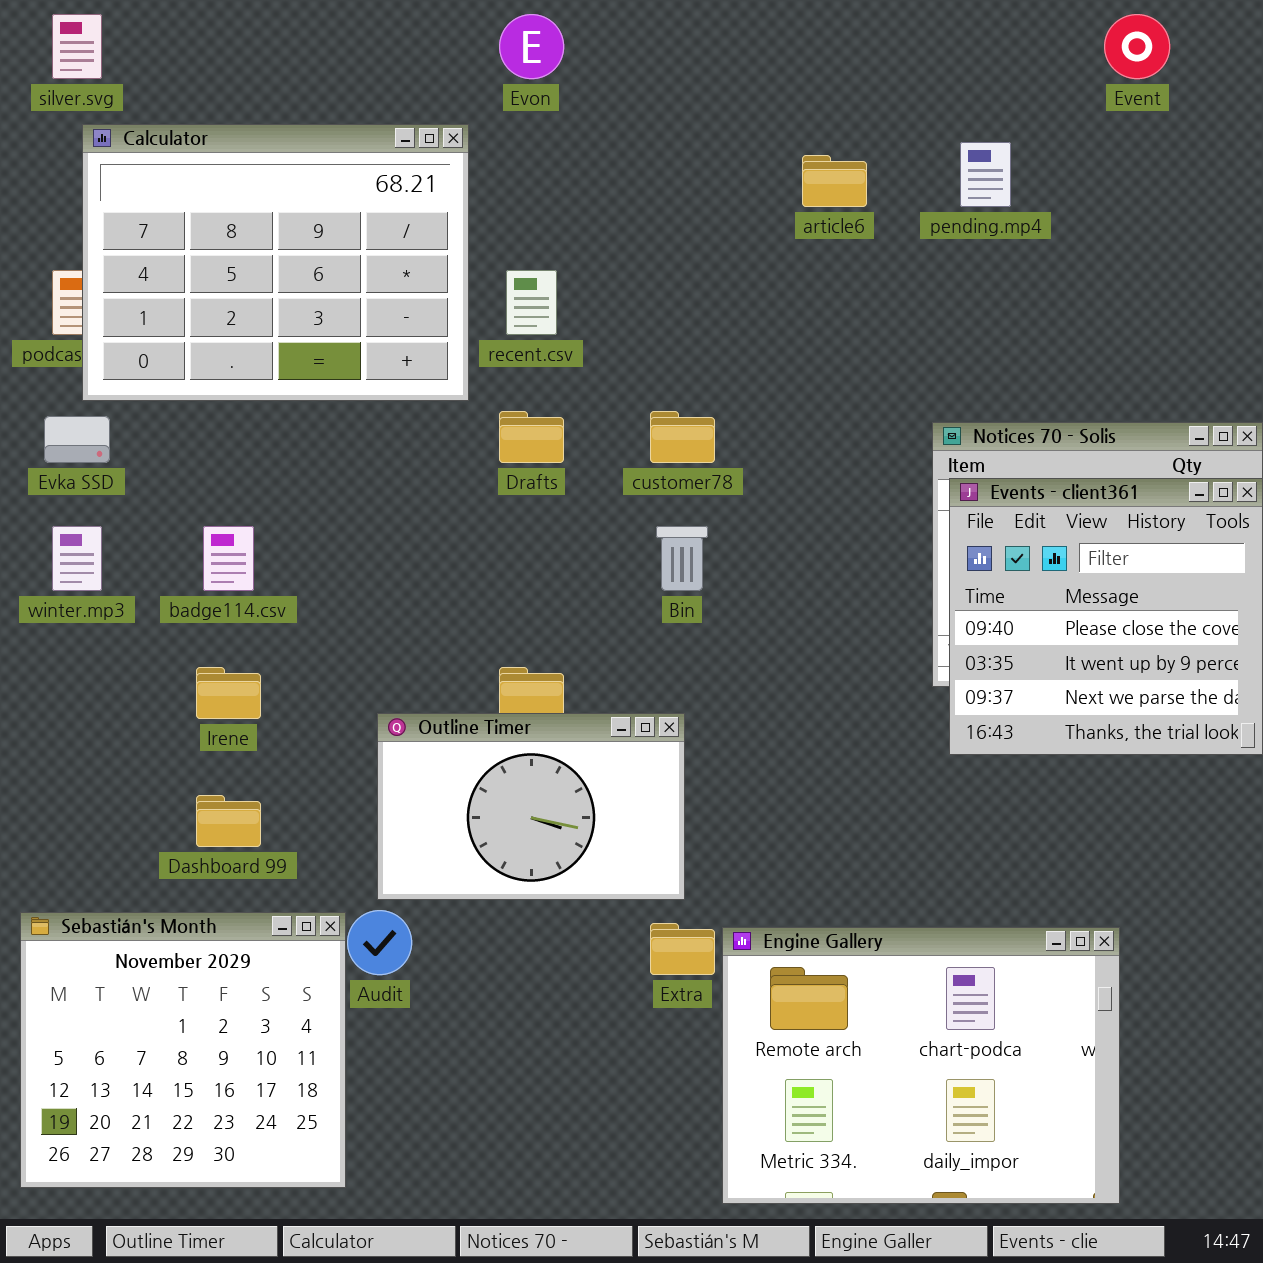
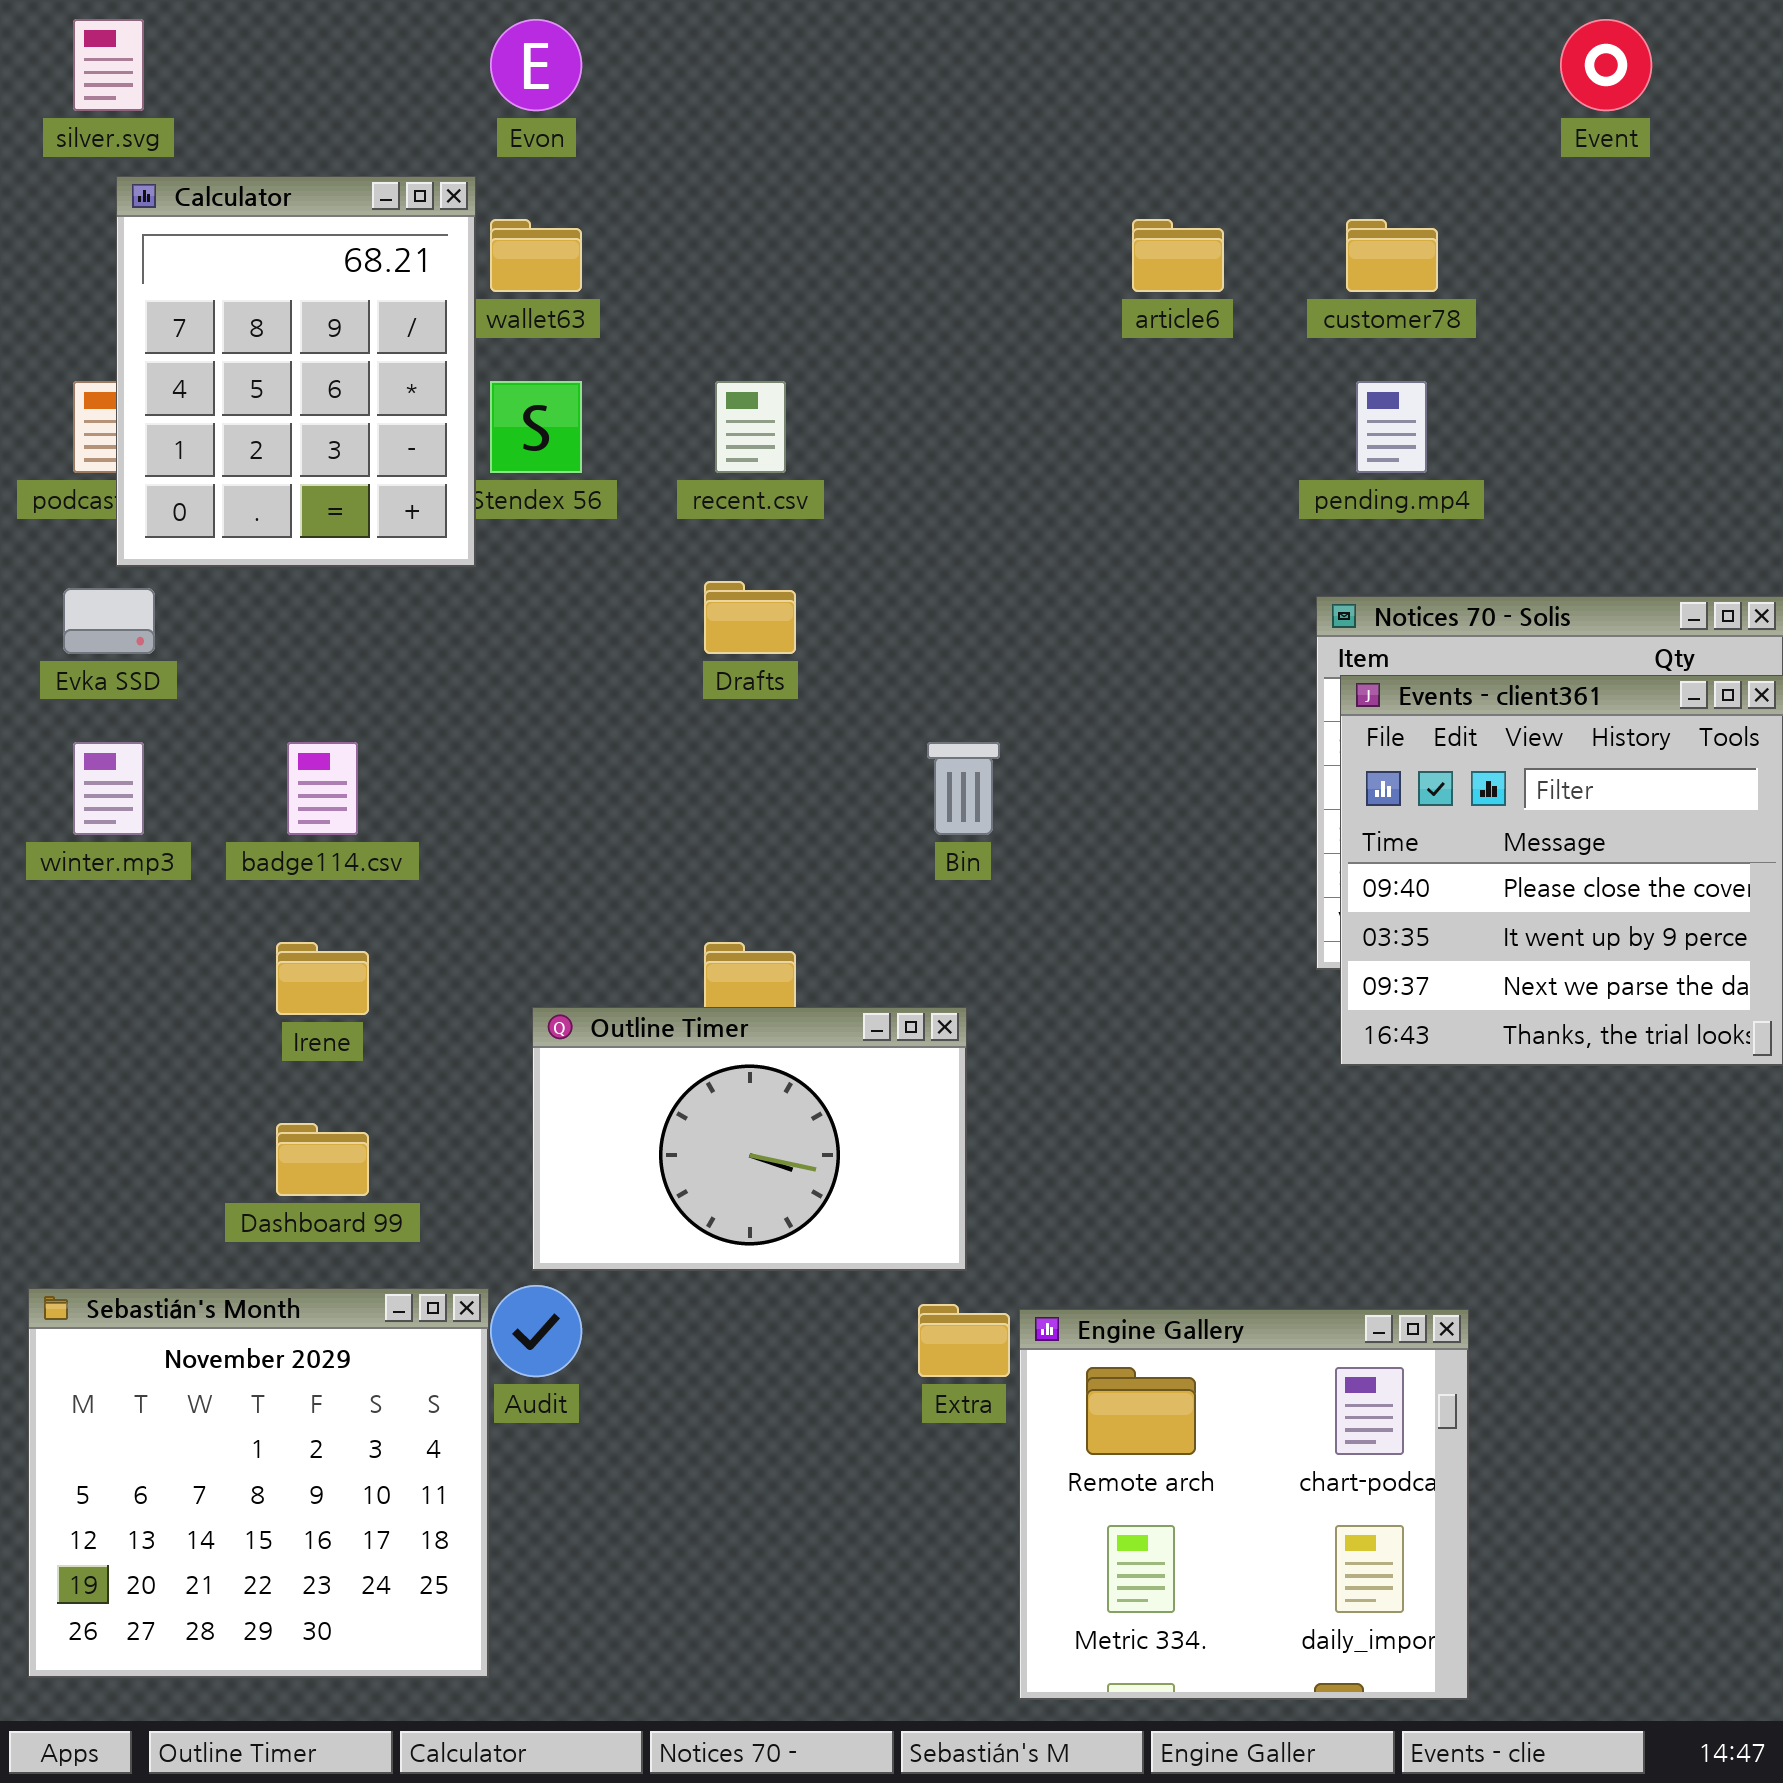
Evon: [499,14,564,79] -> [490,19,582,111], moved
Calculator: [82,124,469,401] -> [116,176,476,567], resized
pending.mp4: [960,142,1011,207] -> [1356,381,1427,473], moved
customer78: [650,411,715,463] -> [1346,219,1438,292], moved
Engine Gallery: [722,927,1120,1204] -> [1019,1309,1469,1700], resized

